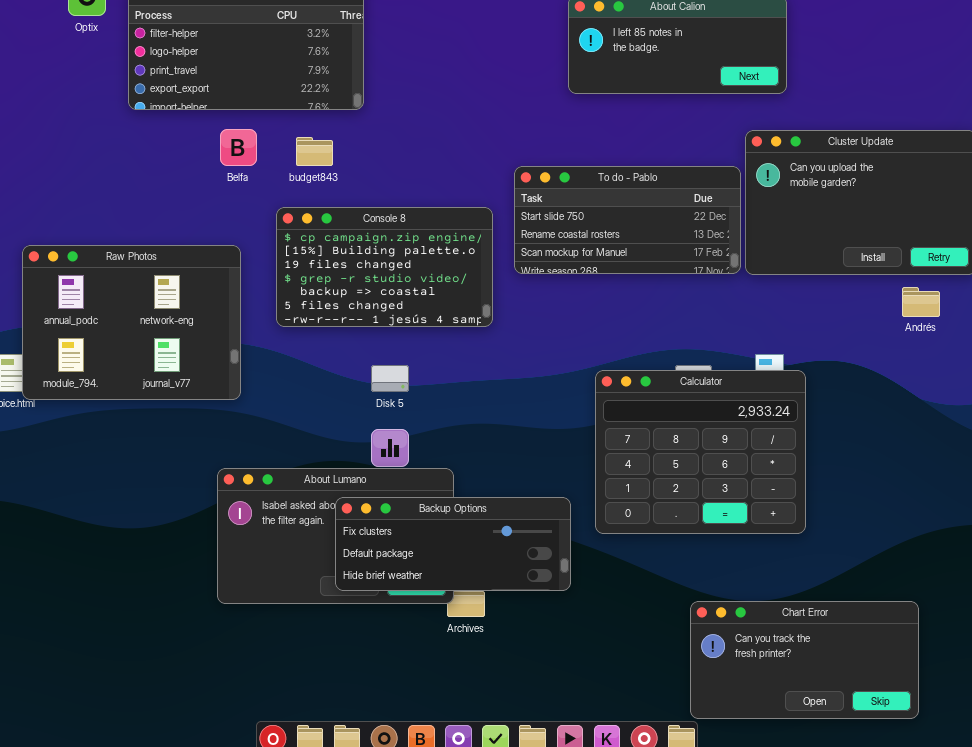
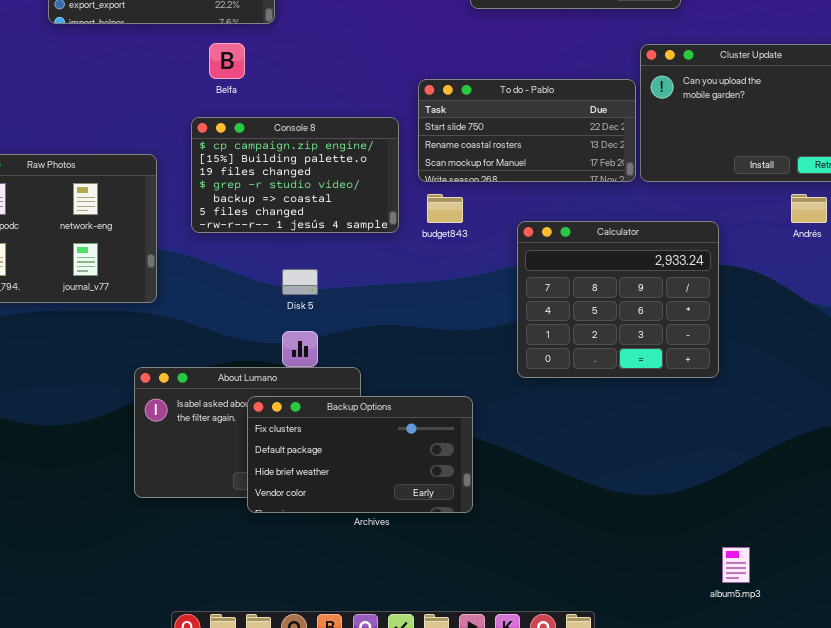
Belfa: [220,129,257,166] -> [209,43,245,79], moved
budget843: [296,137,333,166] -> [427,194,463,223], moved
Calculator: [595,370,806,534] -> [517,221,719,378], moved
Backup Options: [335,497,571,591] -> [247,396,473,513], resized
Chart Error: [690,601,919,719] -> none, closed

